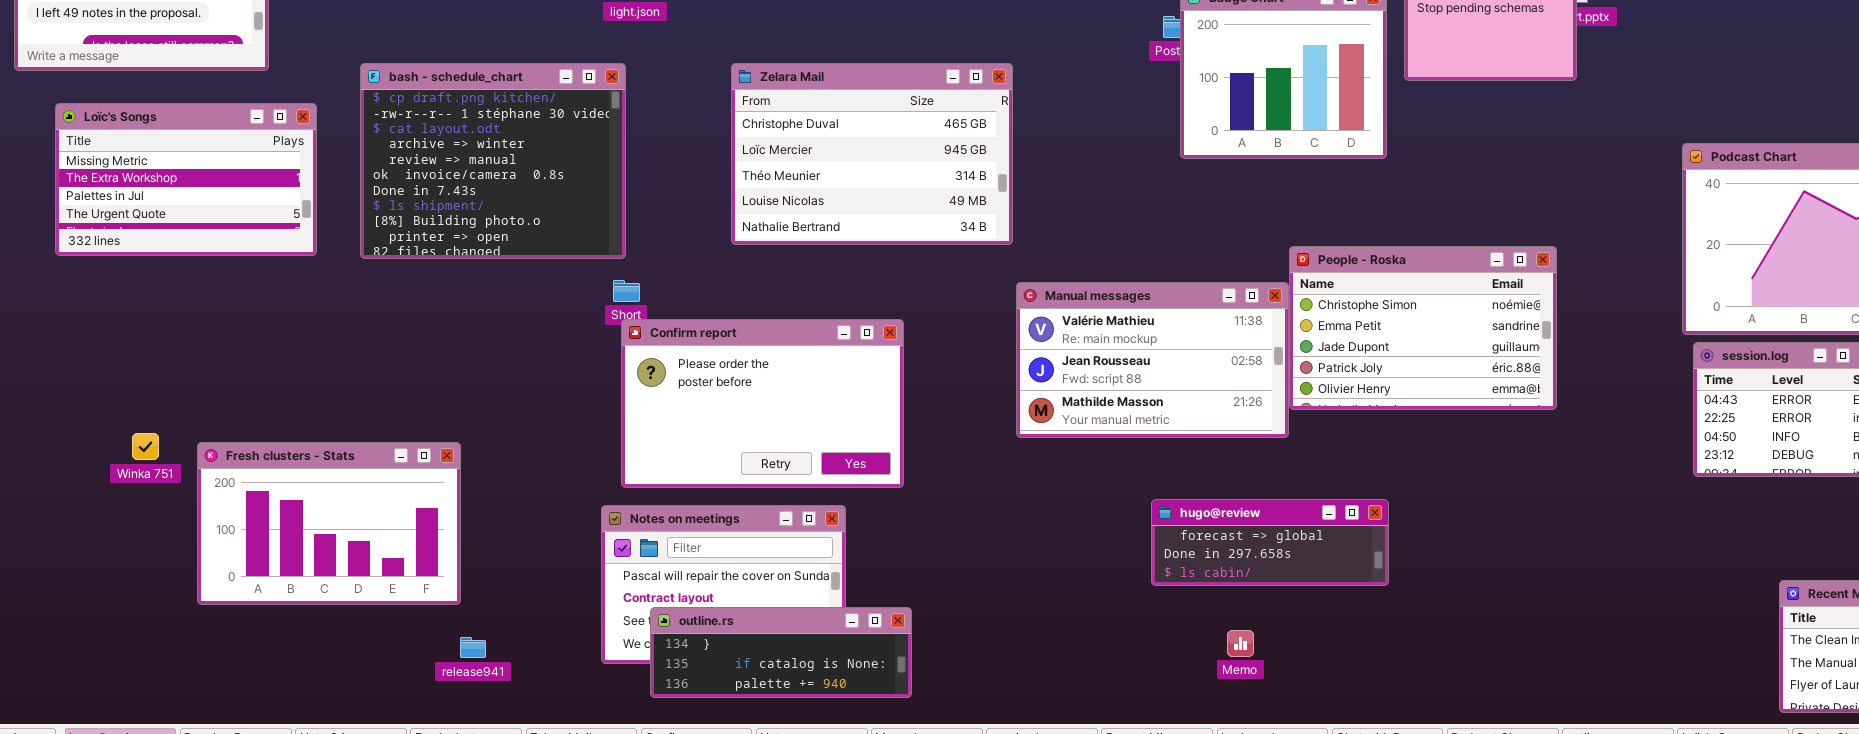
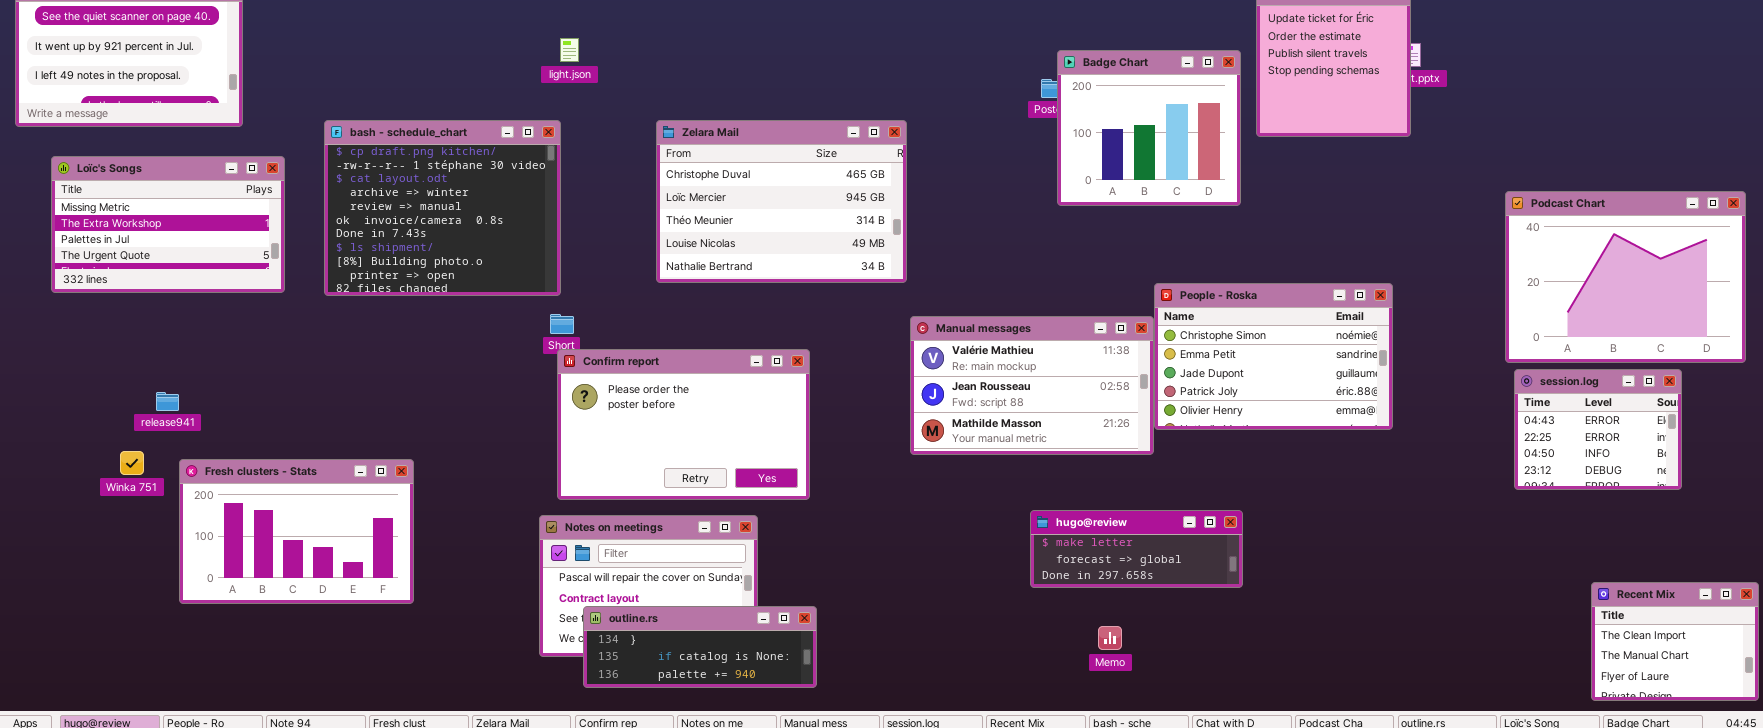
hugo@review: [1151,499,1389,586] -> [1030,510,1243,588], scrolled up 1 row
release941: [460,637,486,658] -> [156,392,179,411], moved

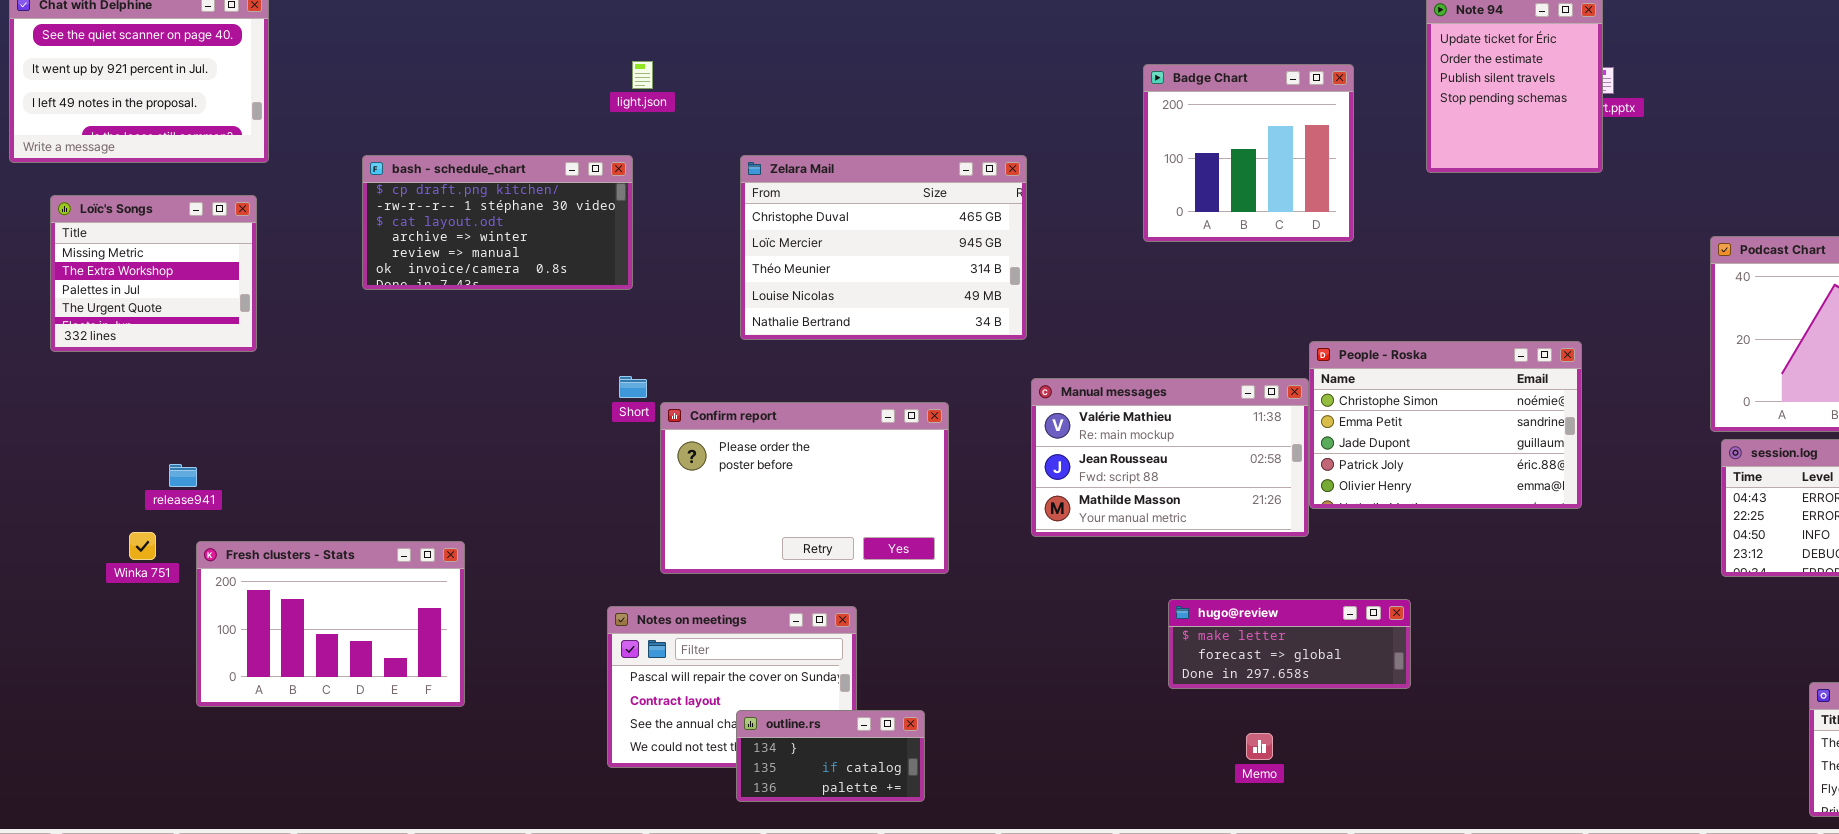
Badge Chart: [1057,50,1241,206] -> [1143,64,1354,242], moved
bash - schedule_chart: [324,120,561,296] -> [362,155,633,290], resized
Loïc's Songs: [51,156,285,293] -> [50,195,257,352], resized
Confirm report: [557,349,810,500] -> [660,402,949,574], moved
outline.rs: [583,606,817,688] -> [736,710,925,802], resized

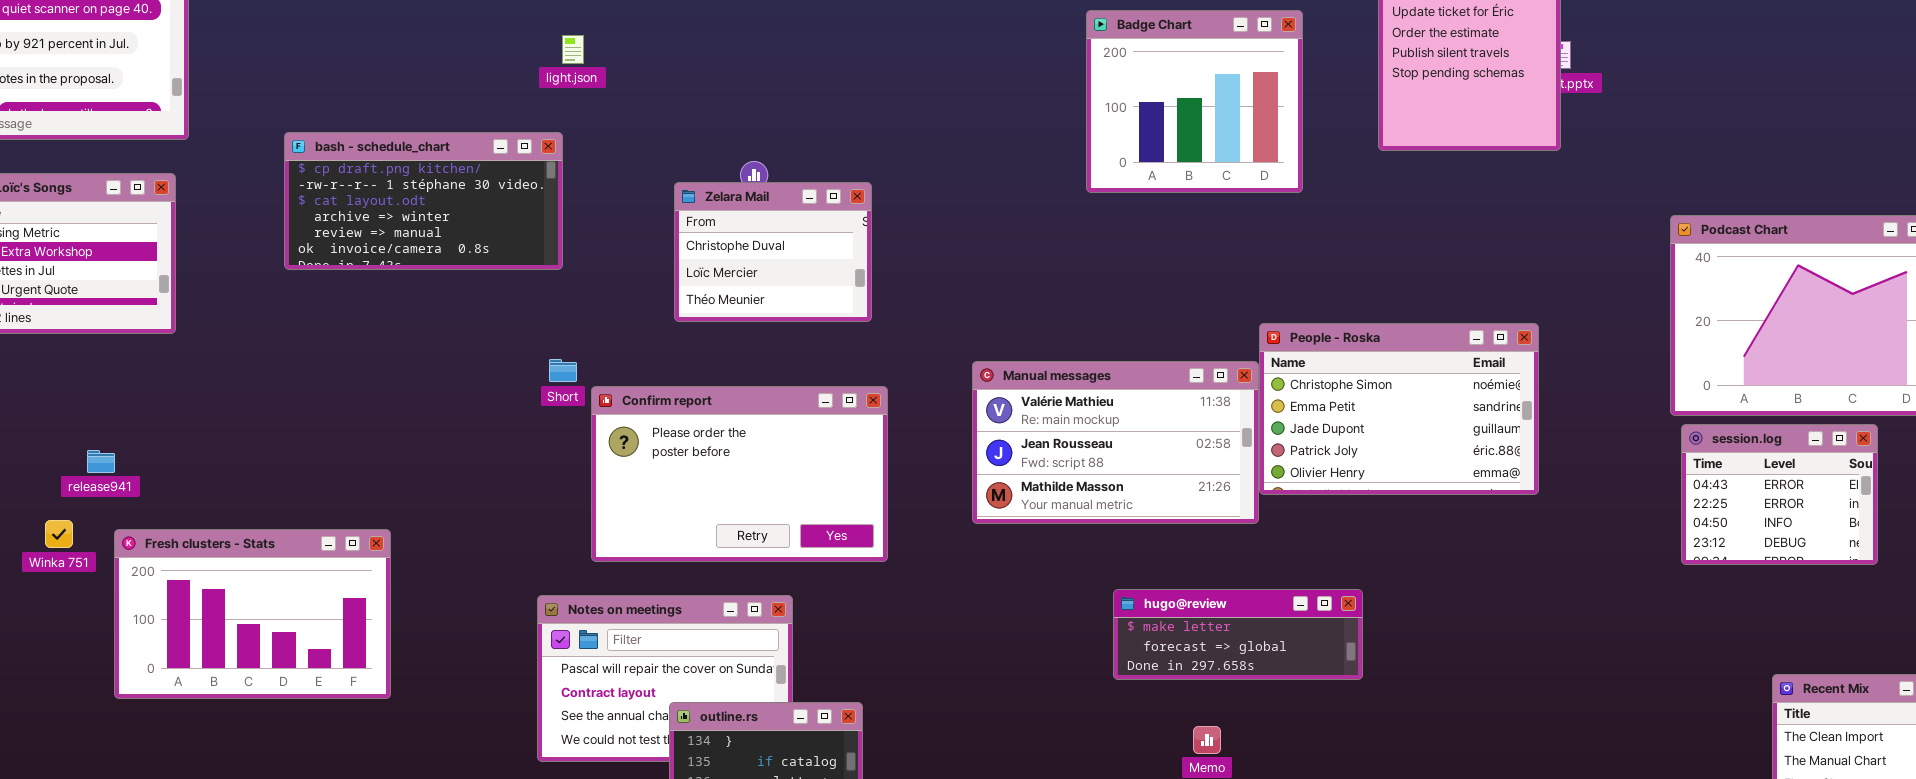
Badge Chart: [1143,64,1354,242] -> [1086,10,1303,193], moved
Zelara Mail: [740,155,1027,340] -> [674,182,872,322], resized

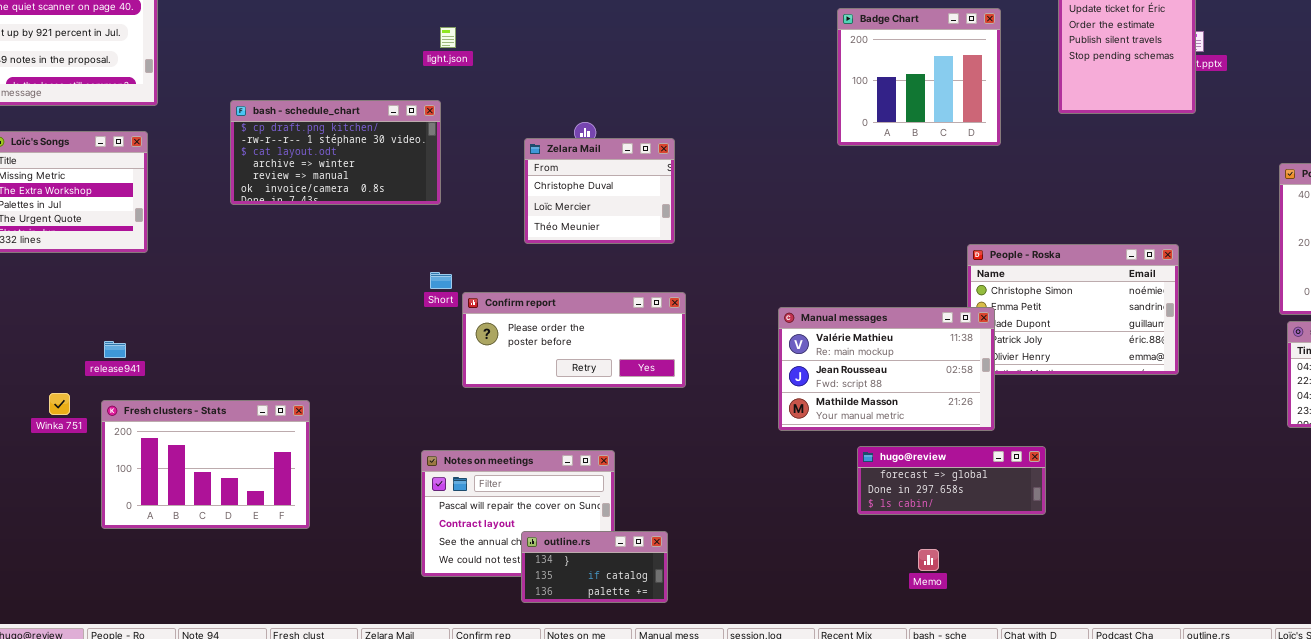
Manual messages: [972,361,1259,524] -> [778,307,995,431], moved
Confirm report: [591,386,888,562] -> [462,292,686,388], resized
release941: [87,450,115,473] -> [104,341,126,358], moved
hugo@review: [1113,589,1363,680] -> [857,446,1046,515], scrolled down 1 row

